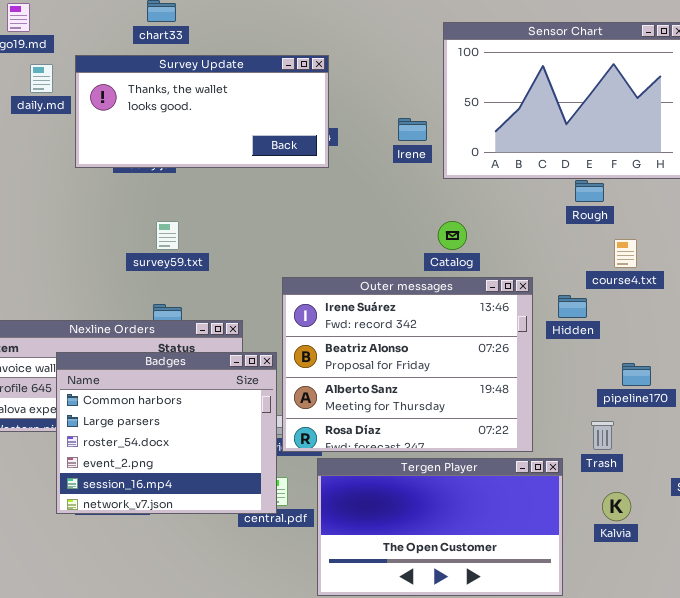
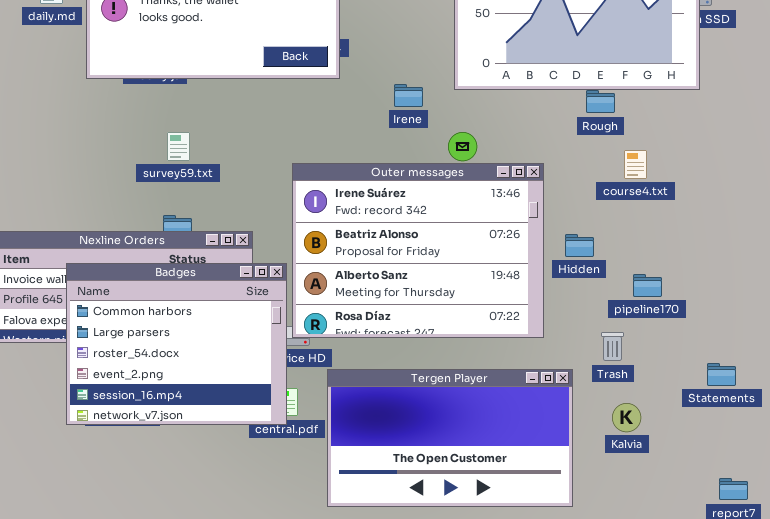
Irene: [398,118,427,141] -> [394,84,423,107], moved
Outer messages: [282,277,533,452] -> [292,163,544,338], moved
Hidden: [558,295,587,318] -> [565,234,594,257], moved

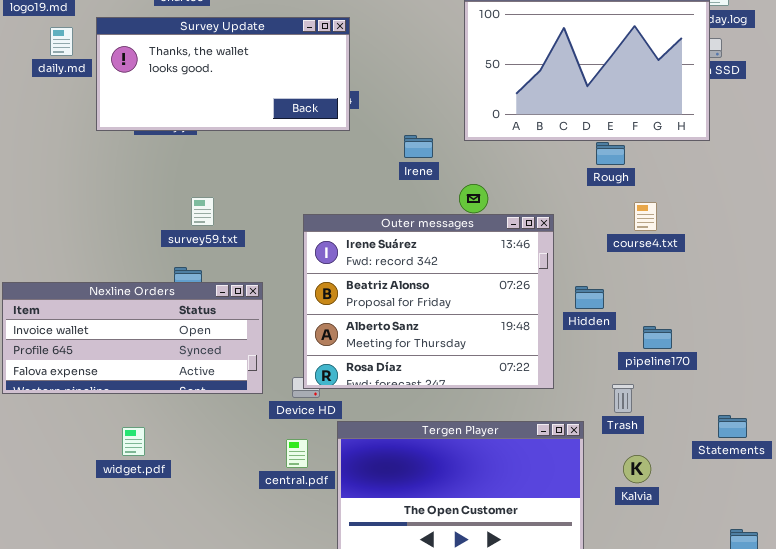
survey59.txt: [167,132,190,161] -> [191,197,214,226], moved
Badges: [66,263,287,425] -> none, closed

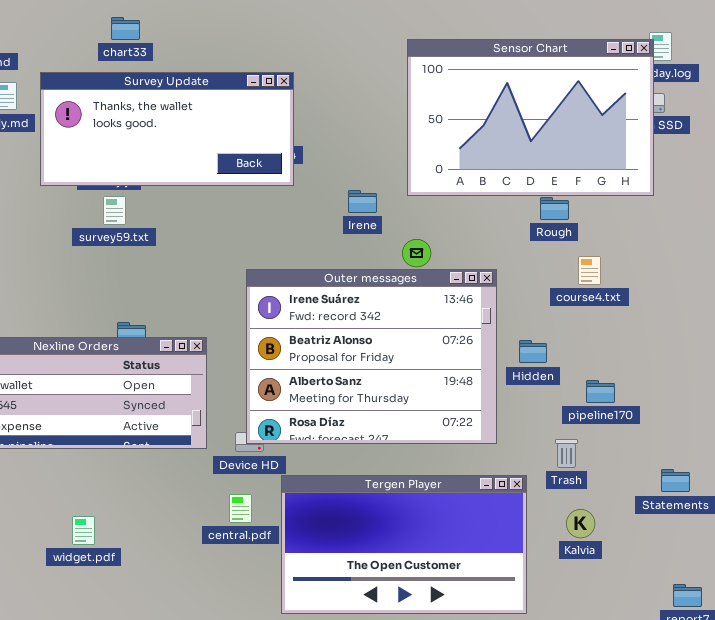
survey59.txt: [191,197,214,226] -> [103,196,126,225], moved
widget.pdf: [122,427,145,456] -> [72,516,95,545], moved

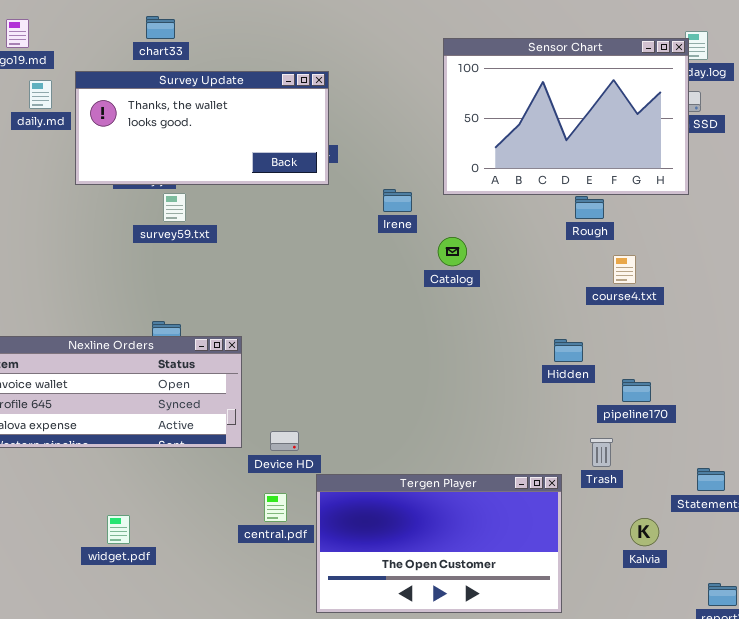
survey59.txt: [103,196,126,225] -> [163,193,186,222], moved
Outer messages: [246,269,497,444] -> none, closed
Kalvia: [566,509,595,538] -> [630,518,659,546], moved

